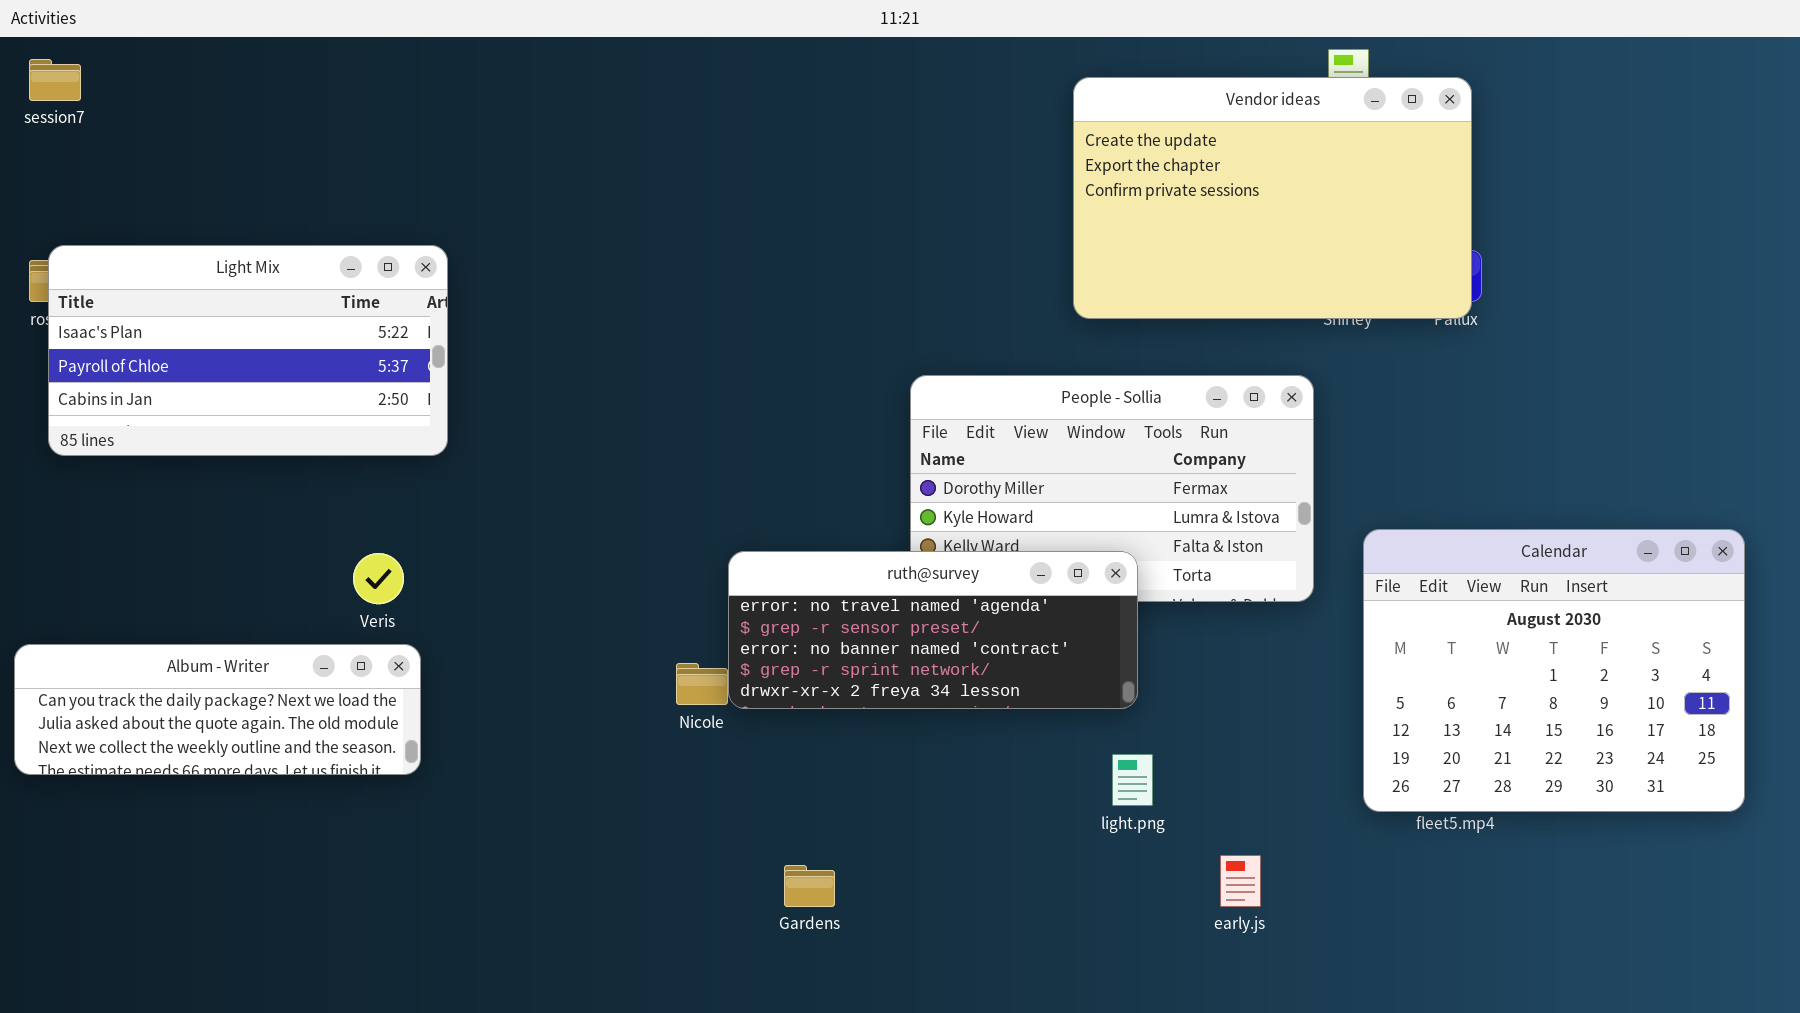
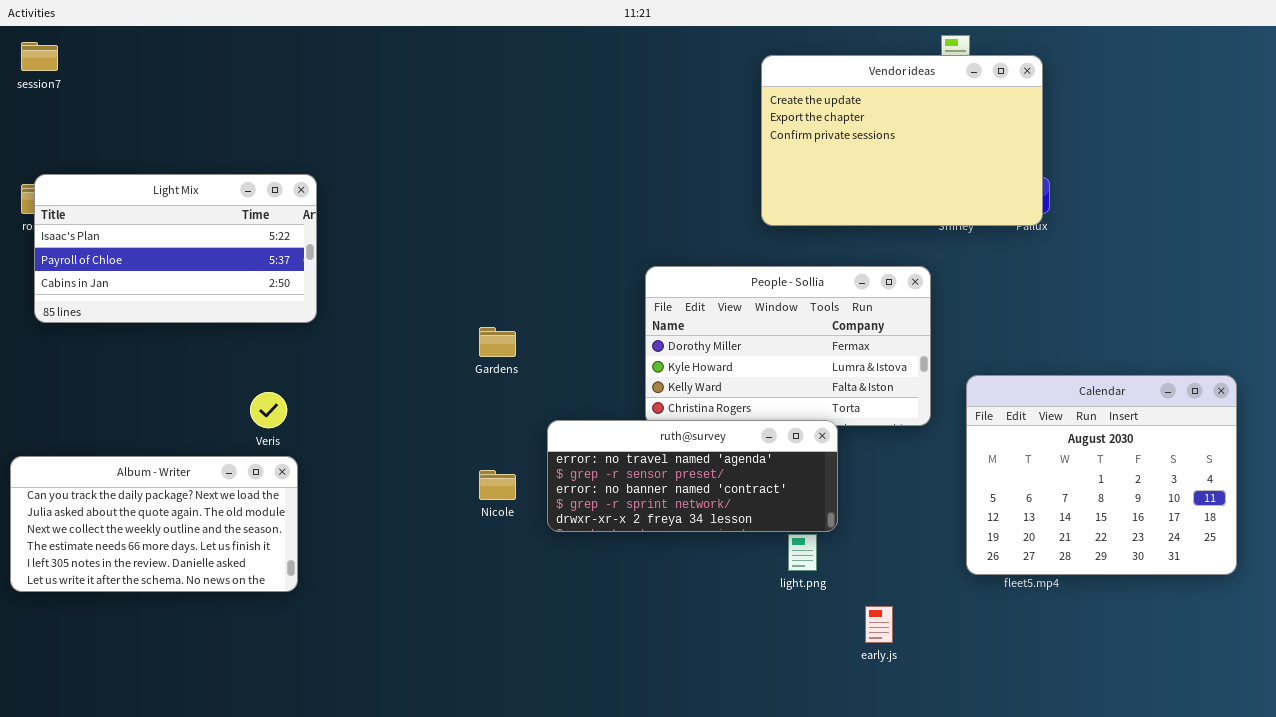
ruth@survey: [728,551,1138,709] -> [547,420,838,532], moved
Album - Writer: [14,644,421,775] -> [10,456,298,592], resized
Gardens: [784,865,835,907] -> [479,327,516,357], moved

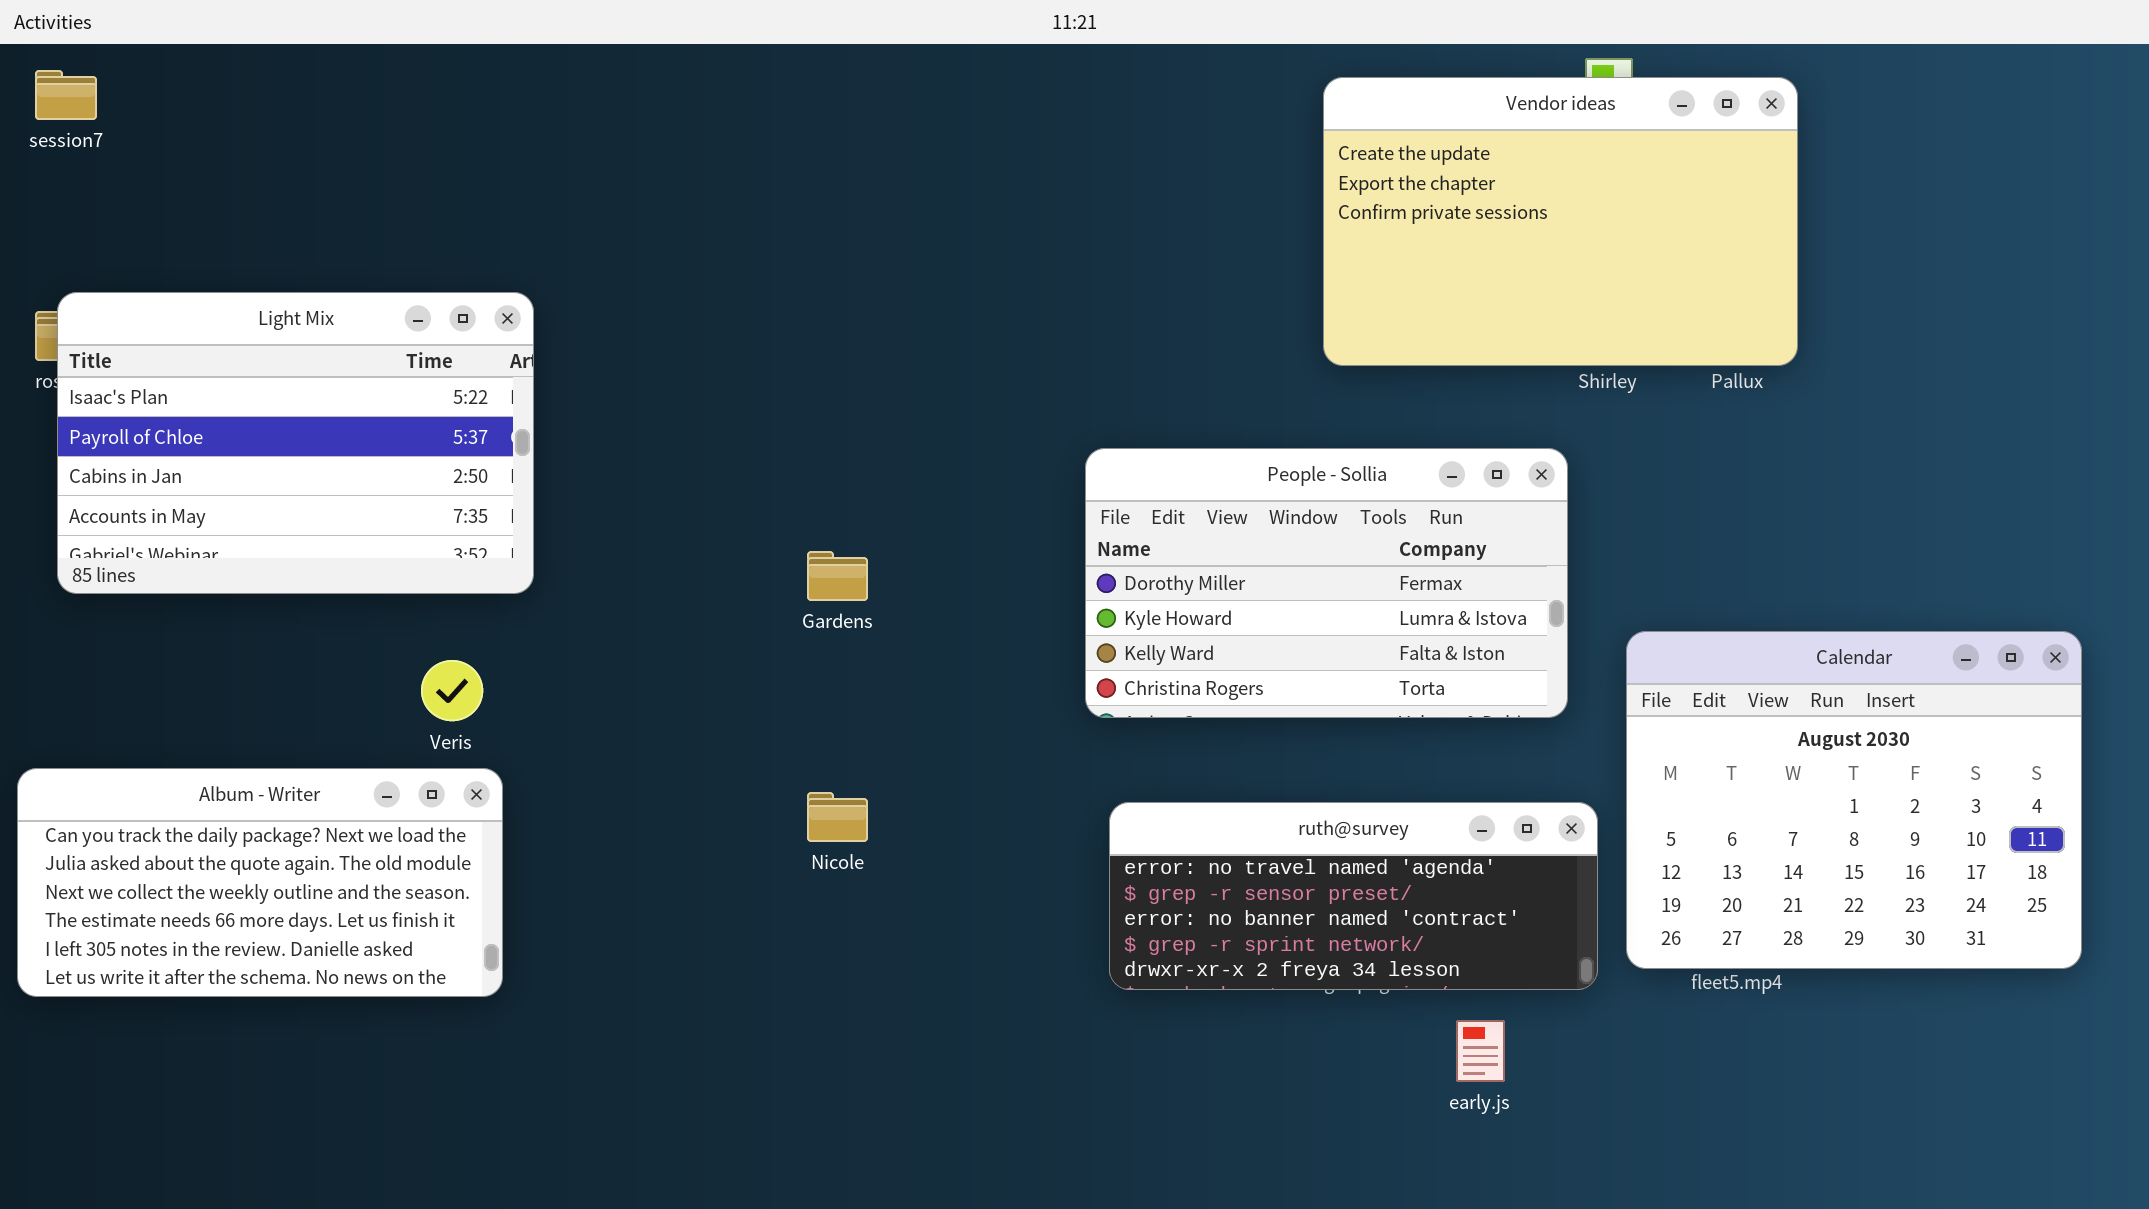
Vendor ideas: [761,55,1043,226] -> [1323,77,1798,366], moved
Light Mix: [34,174,317,323] -> [57,292,534,594], resized
ruth@survey: [547,420,838,532] -> [1109,802,1598,990], moved

